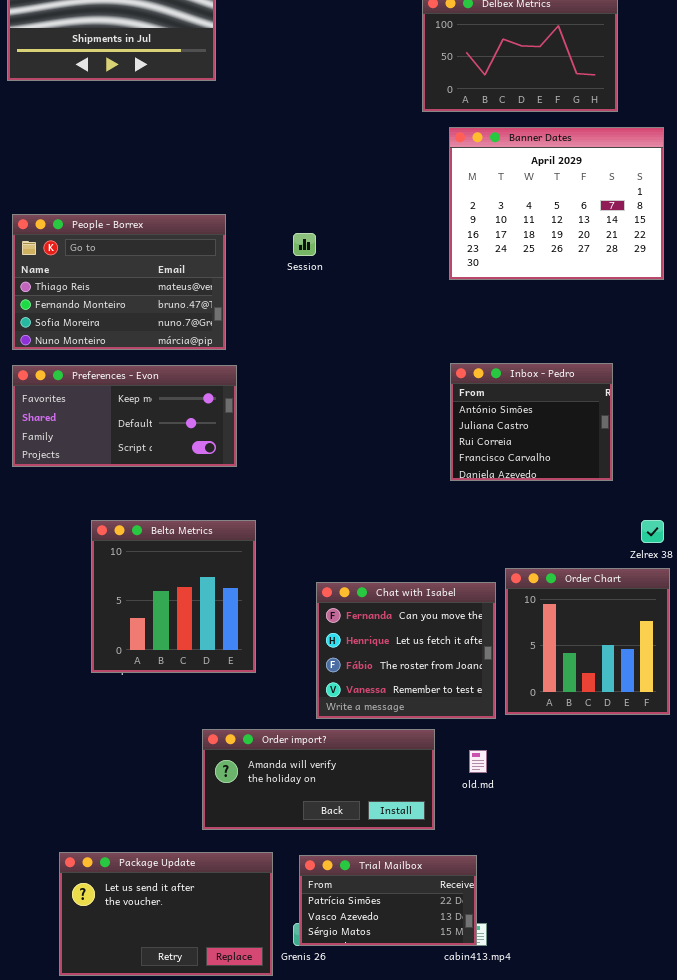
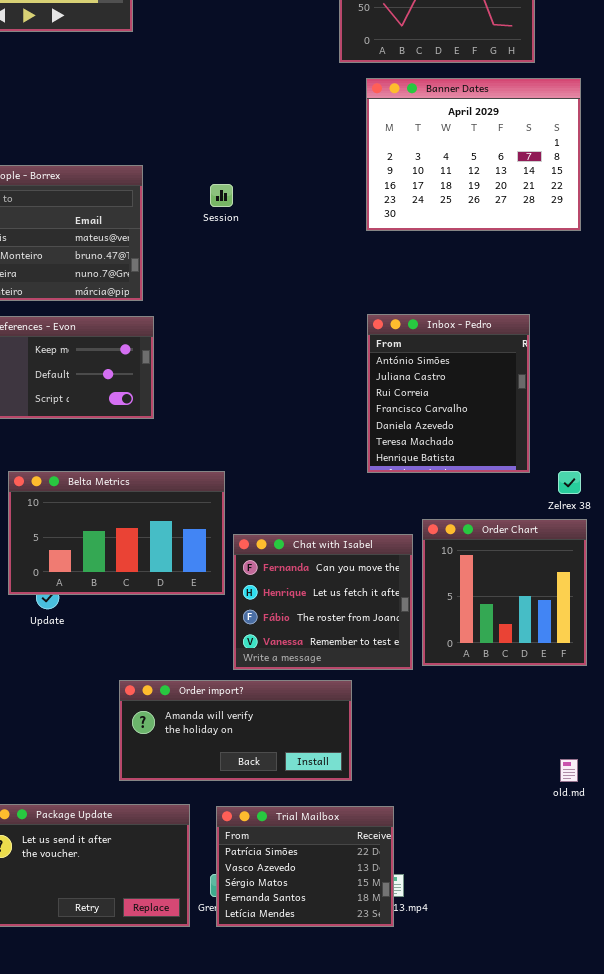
Inbox - Pedro: [450,363,613,481] -> [367,314,530,473], resized
Belta Metrics: [91,520,256,673] -> [8,471,225,595], resized
old.md: [469,750,487,773] -> [560,759,578,782], moved
Trial Mailbox: [299,855,477,946] -> [216,806,394,927], resized

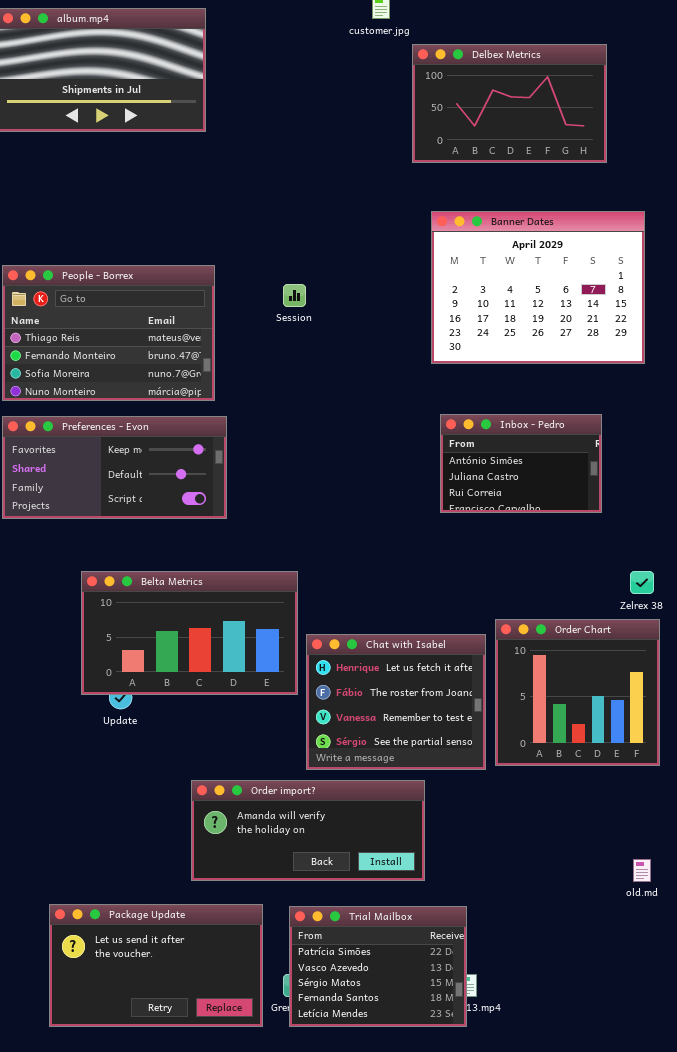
Banner Dates: [366,78,581,231] -> [431,211,645,364], moved
Inbox - Pedro: [367,314,530,473] -> [440,414,602,513], resized
Chat with Isabel: [233,534,413,670] -> [306,634,486,770], scrolled down 1 row

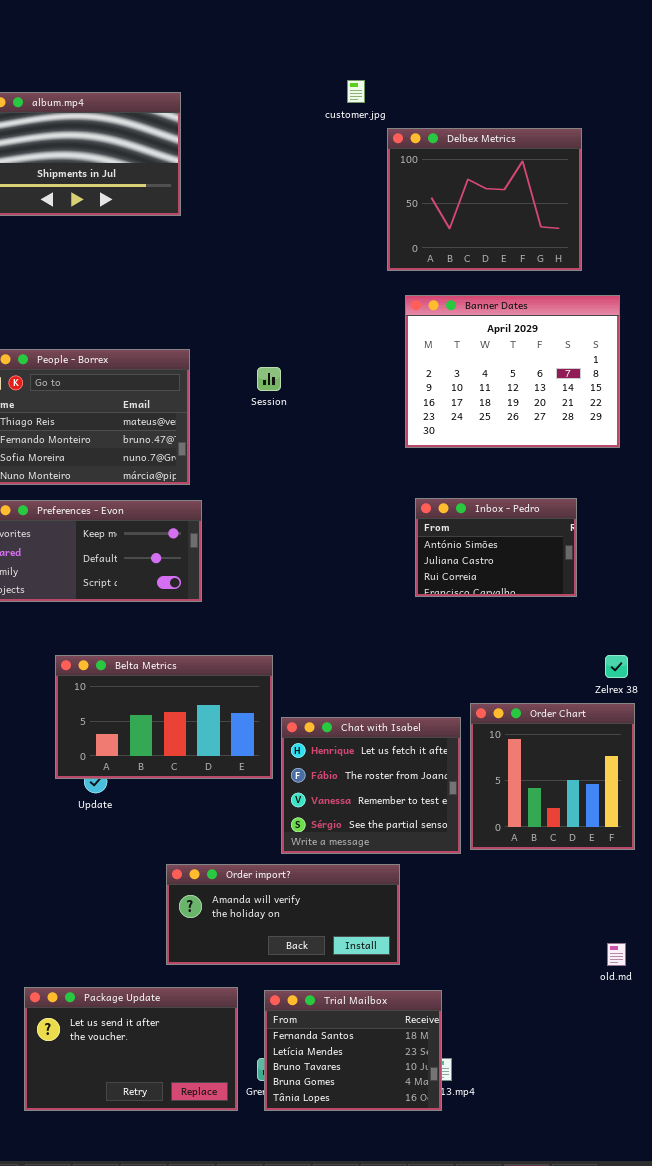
Delbex Metrics: [412,44,607,163] -> [387,128,582,271], resized
Trial Mailbox: [289,906,467,1027] -> [264,990,442,1111], scrolled down 3 rows

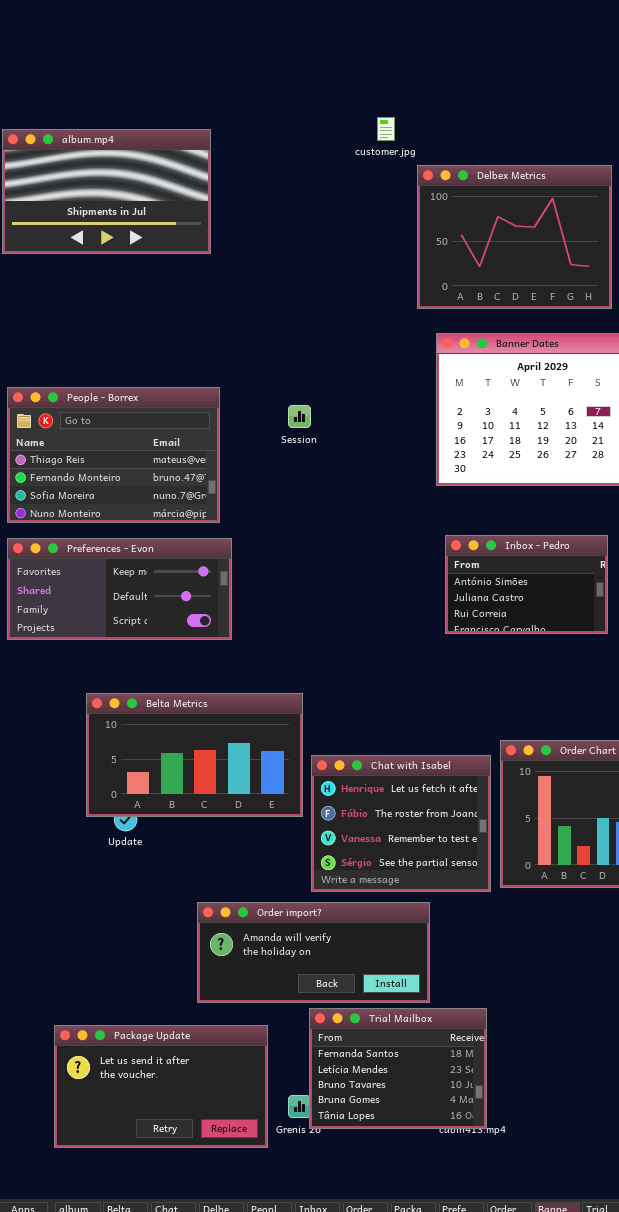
Trial Mailbox: [264,990,442,1111] -> [309,1008,487,1129], moved

